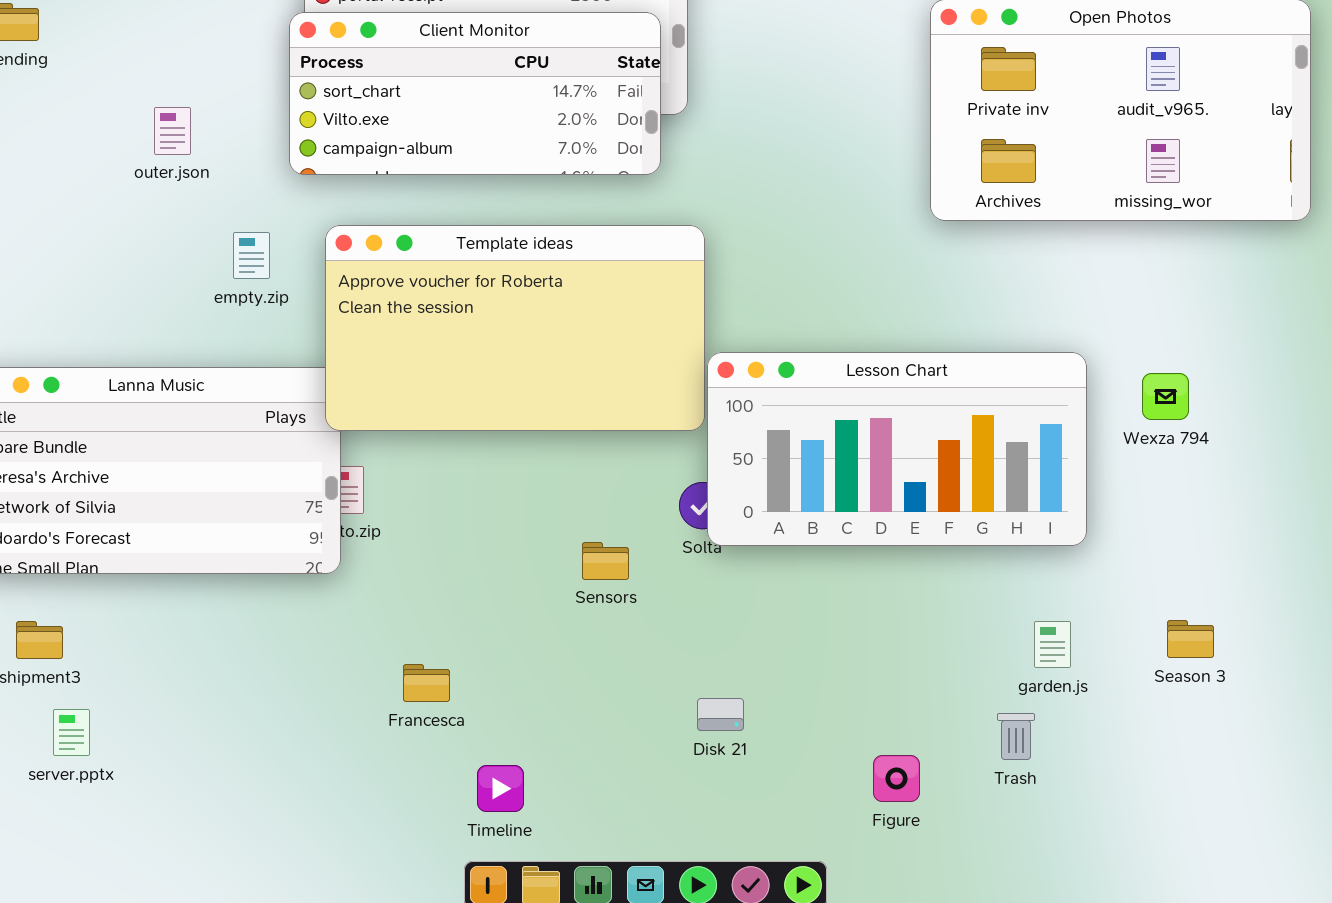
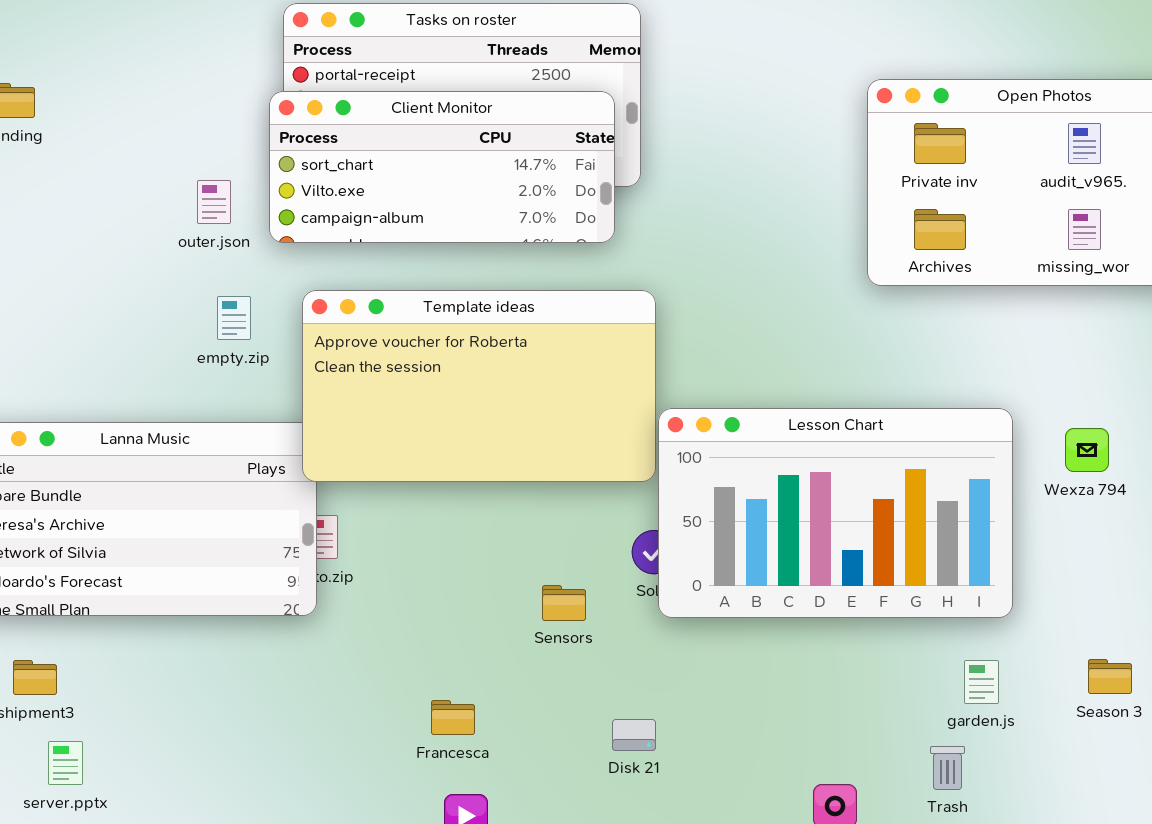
outer.json: [154,107,191,155] -> [197,180,231,224], moved
Lesson Chart: [707,352,1087,546] -> [658,408,1013,618], resized
Francesca: [403,664,450,702] -> [431,700,475,735], moved
Disk 21: [697,698,744,731] -> [612,719,656,751], moved

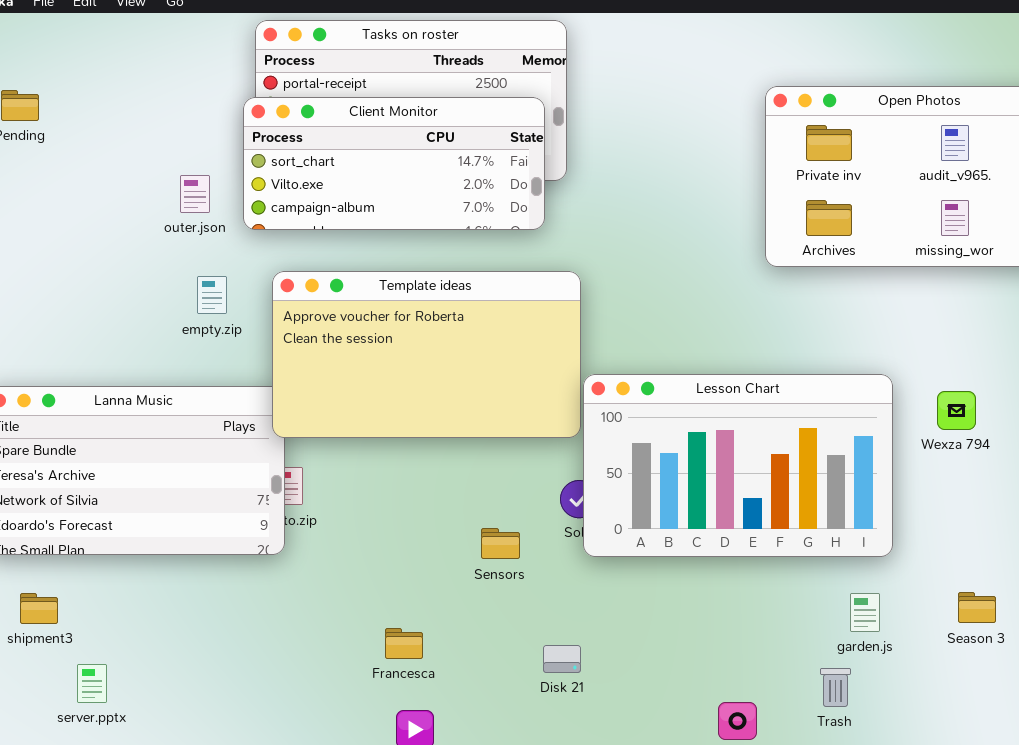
server.pptx: [48,741,83,785] -> [77,664,107,703], moved

